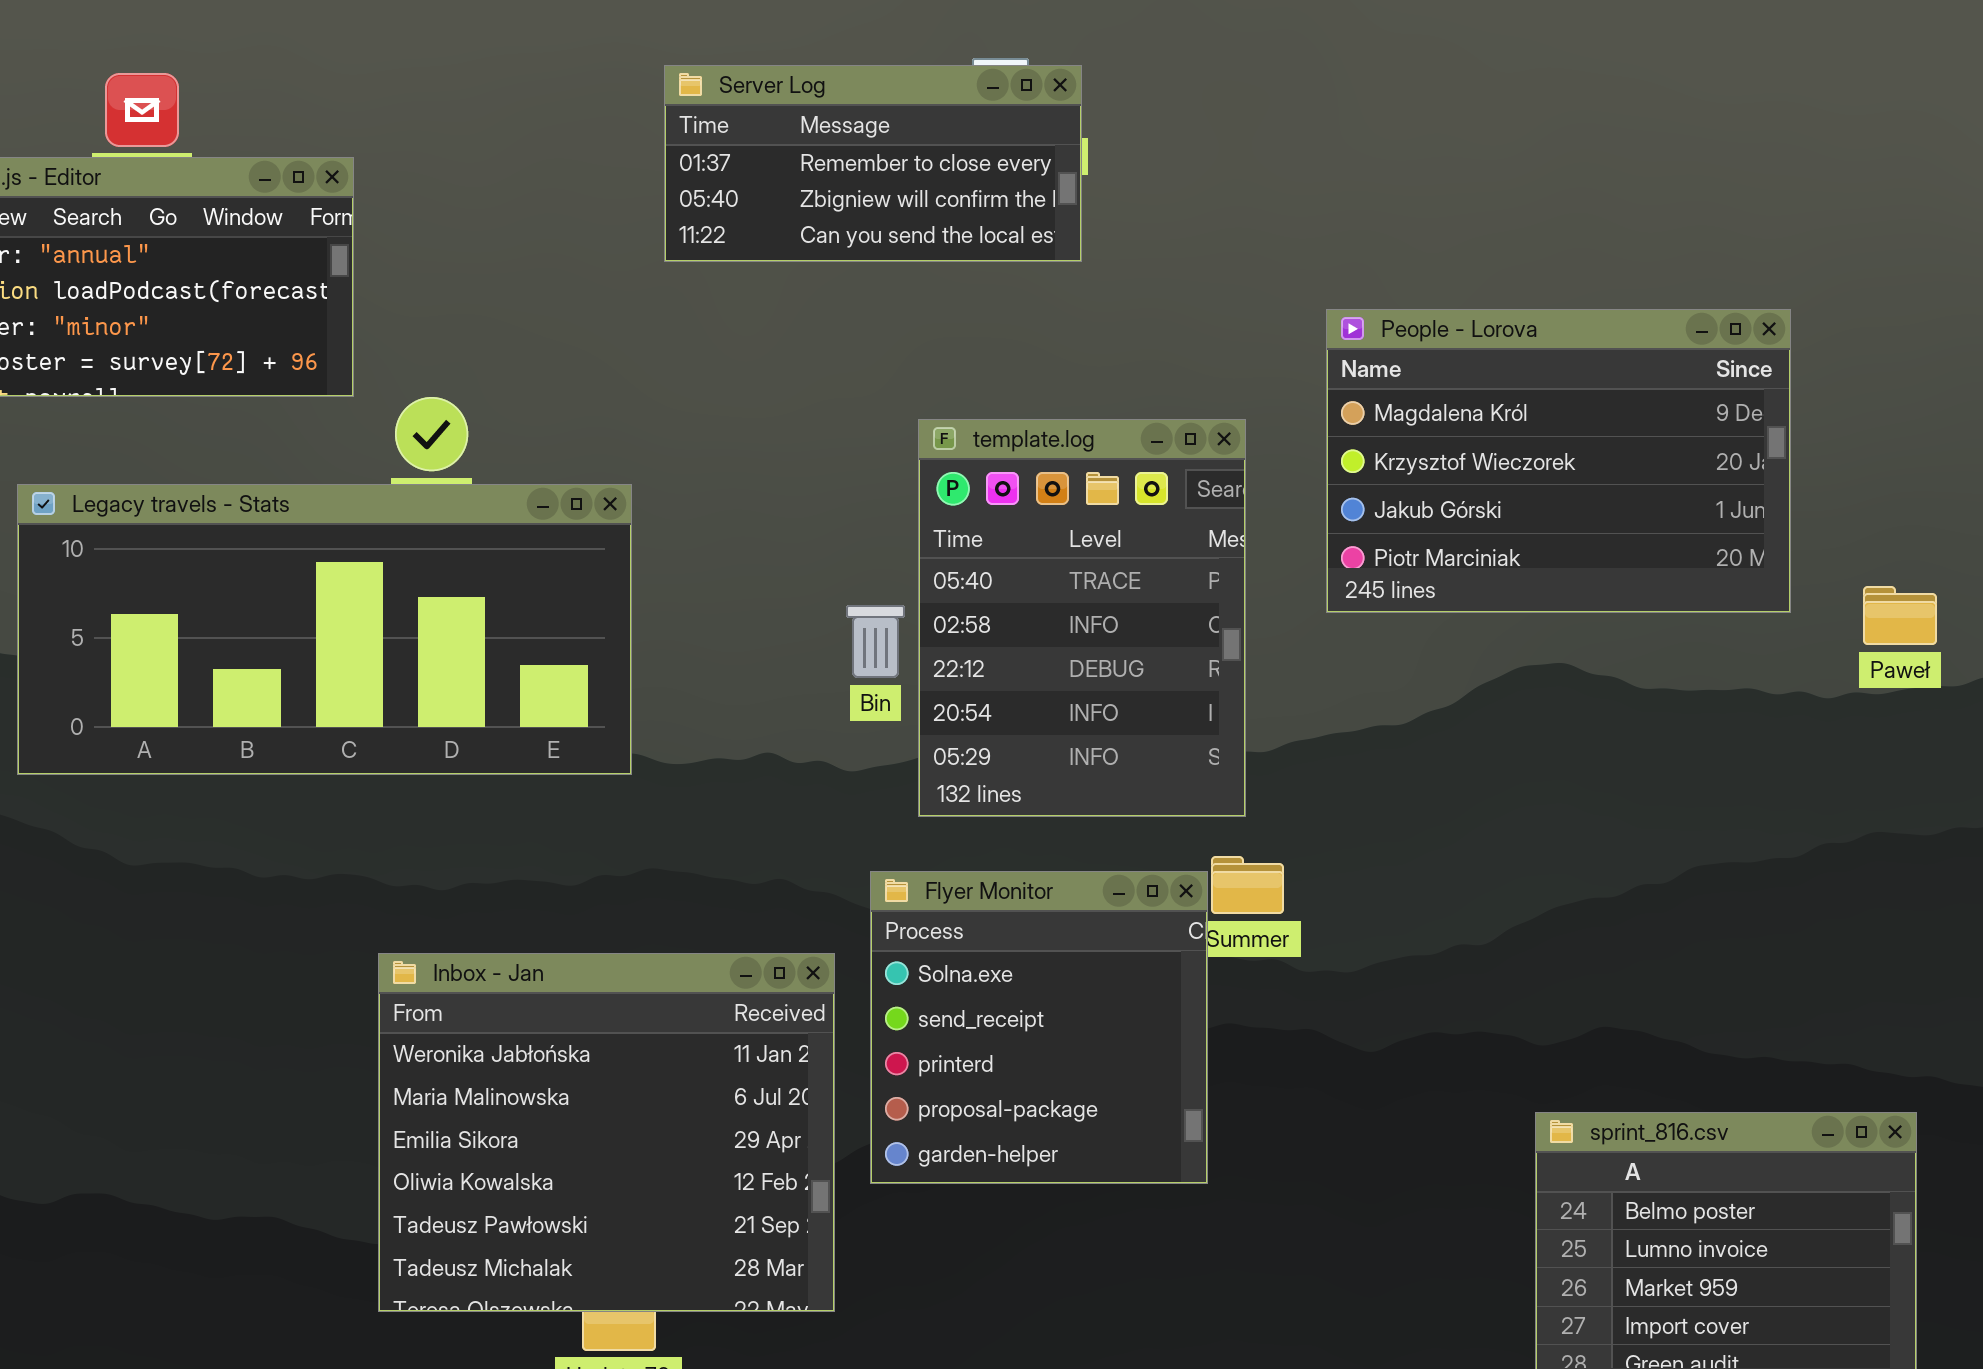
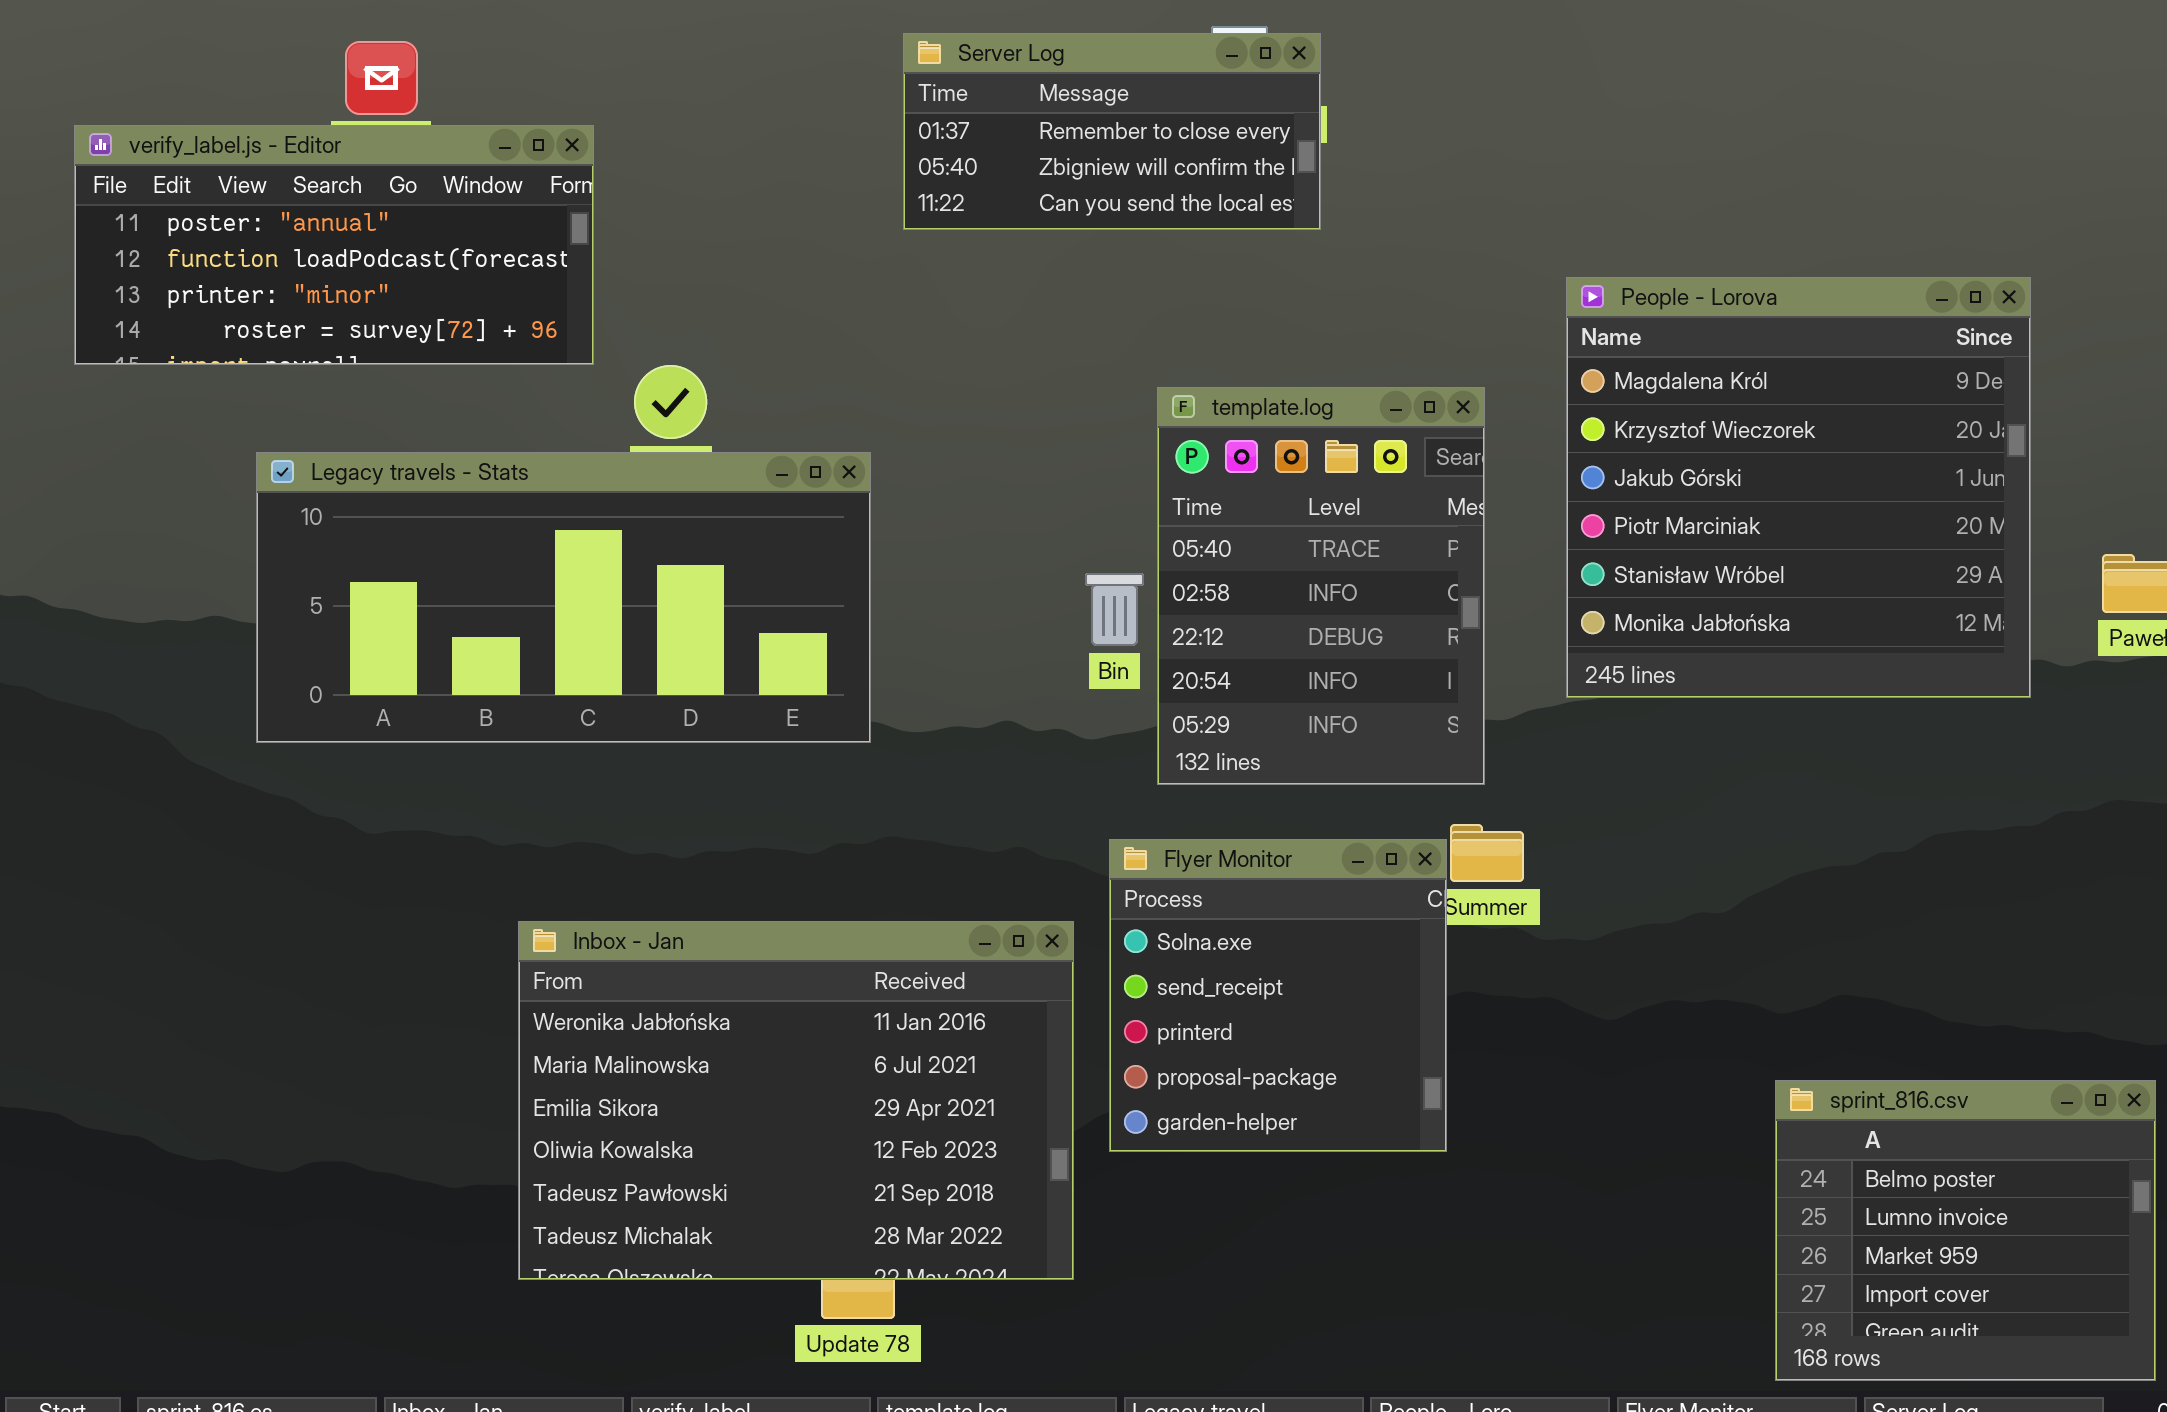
People - Lorova: [1326,309,1791,613] -> [1566,277,2031,698], resized
Inbox - Jan: [378,953,835,1312] -> [518,921,1074,1280], resized

